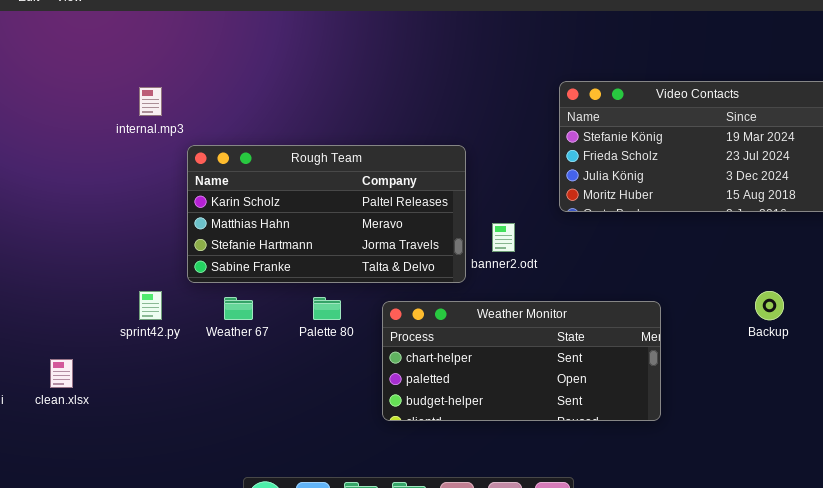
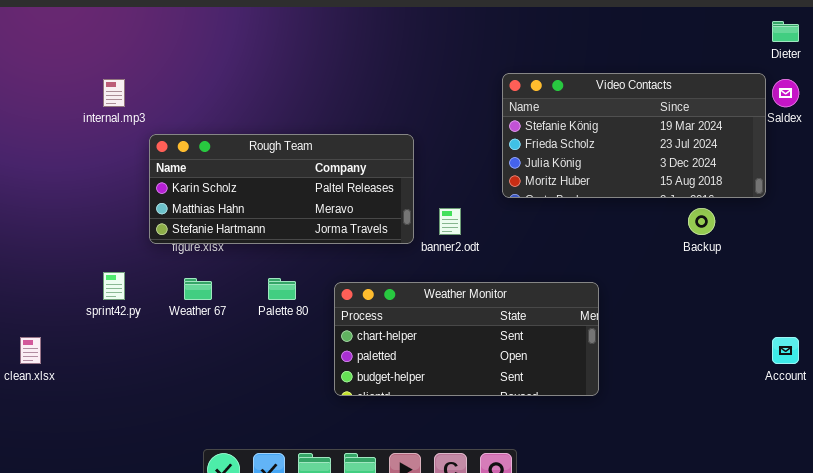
Rough Team: [187,145,466,283] -> [149,134,414,244], resized
Backup: [755,291,784,320] -> [688,208,715,235], moved

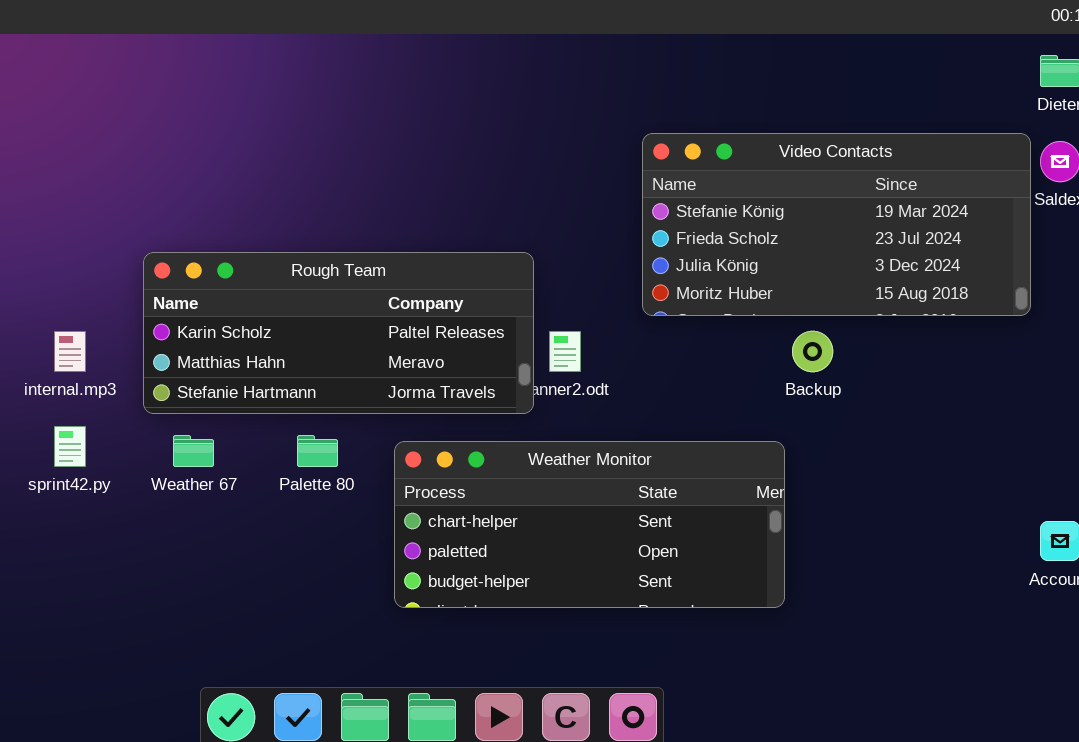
internal.mp3: [103,79,125,107] -> [54,331,86,372], moved
Rough Team: [149,134,414,244] -> [143,252,534,414], moved
Backup: [688,208,715,235] -> [792,331,833,372], moved

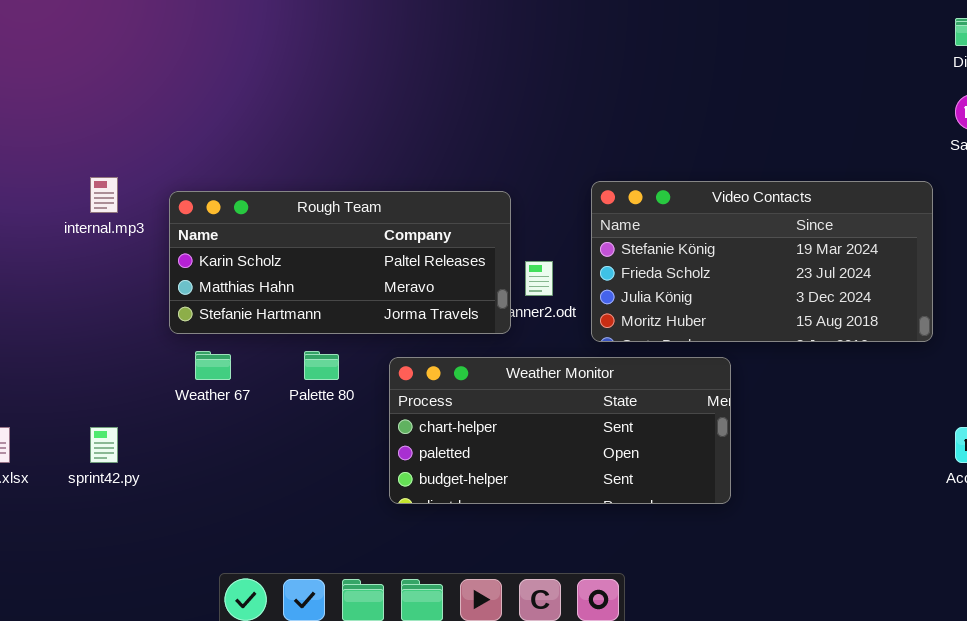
Video Contacts: [642,133,1031,316] -> [591,181,933,342], moved
internal.mp3: [54,331,86,372] -> [90,177,118,213], moved
sprint42.py: [54,426,86,467] -> [90,427,118,463], moved

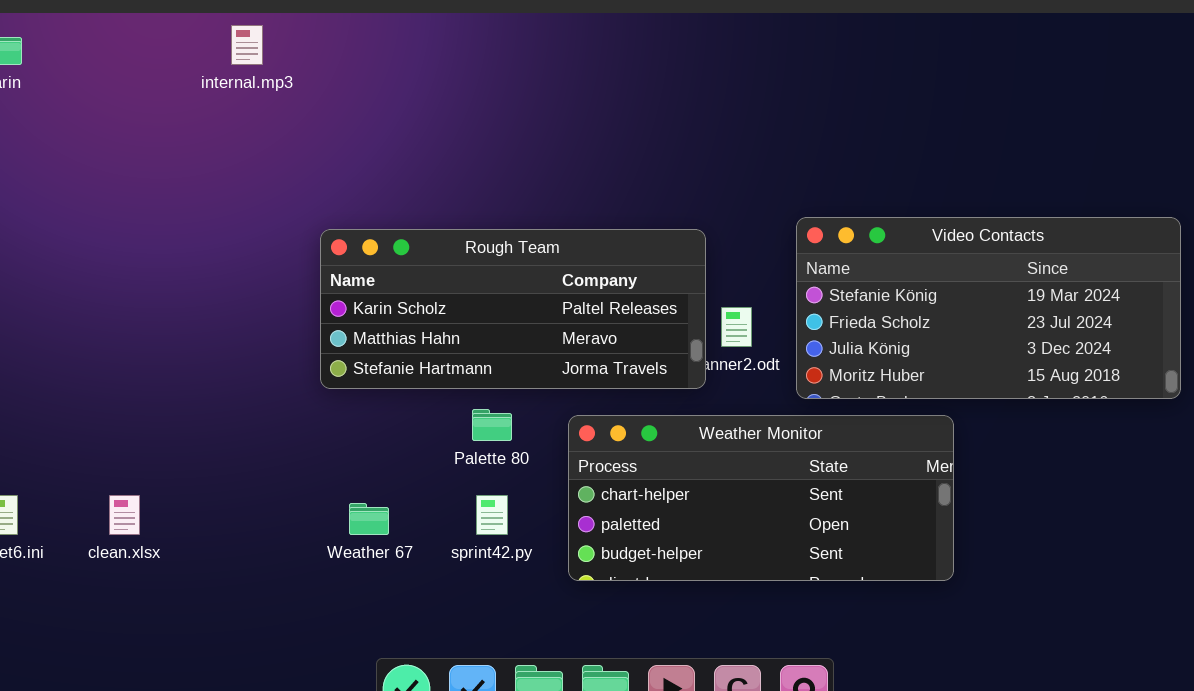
internal.mp3: [90,177,118,213] -> [231,25,263,65], moved
Weather 67: [195,351,231,380] -> [349,503,389,535], moved
sprint42.py: [90,427,118,463] -> [476,495,508,535], moved

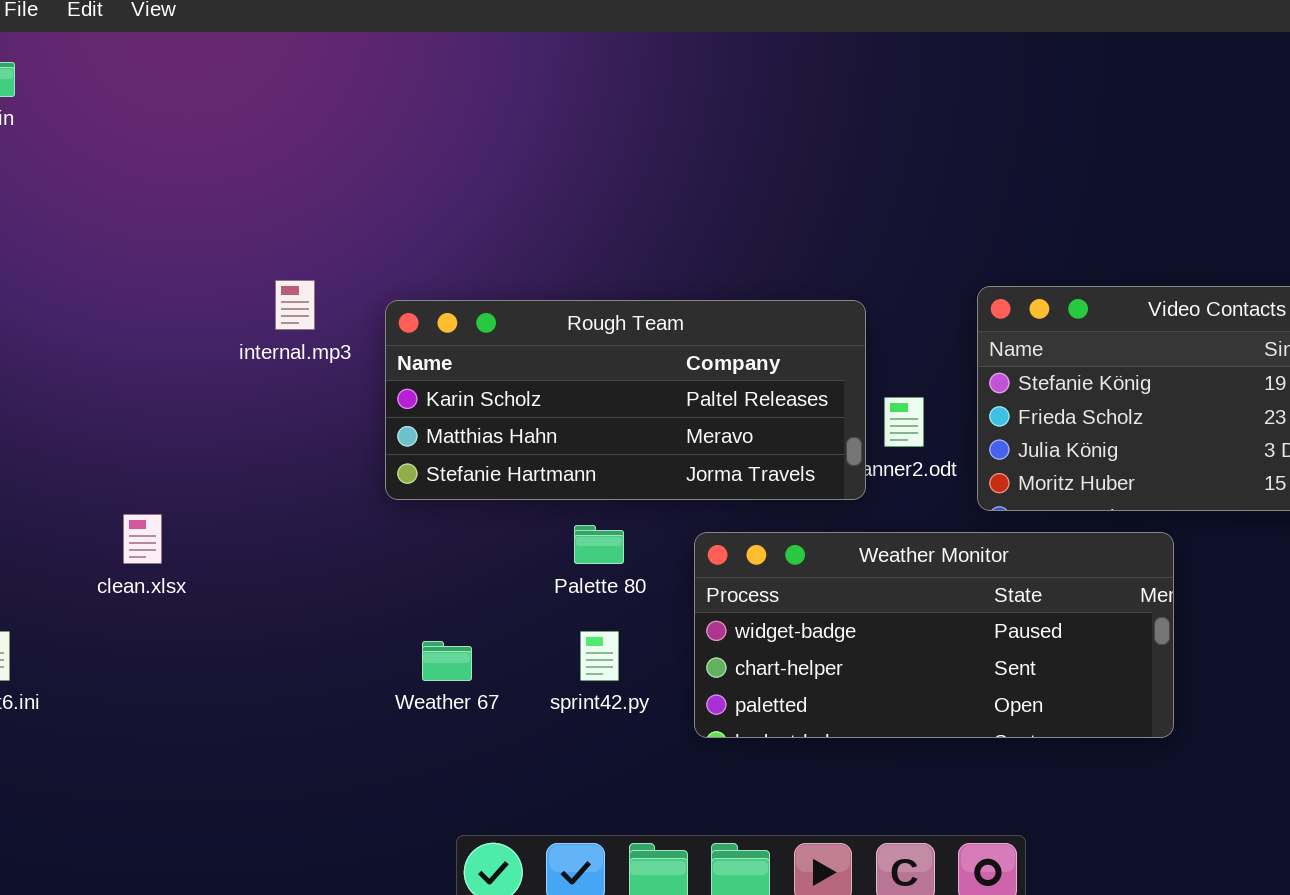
internal.mp3: [231,25,263,65] -> [275,280,315,330], moved
Weather Monitor: [568,415,954,581] -> [694,532,1174,738], scrolled up 1 row
clean.xlsx: [109,495,140,535] -> [123,514,162,564], moved

